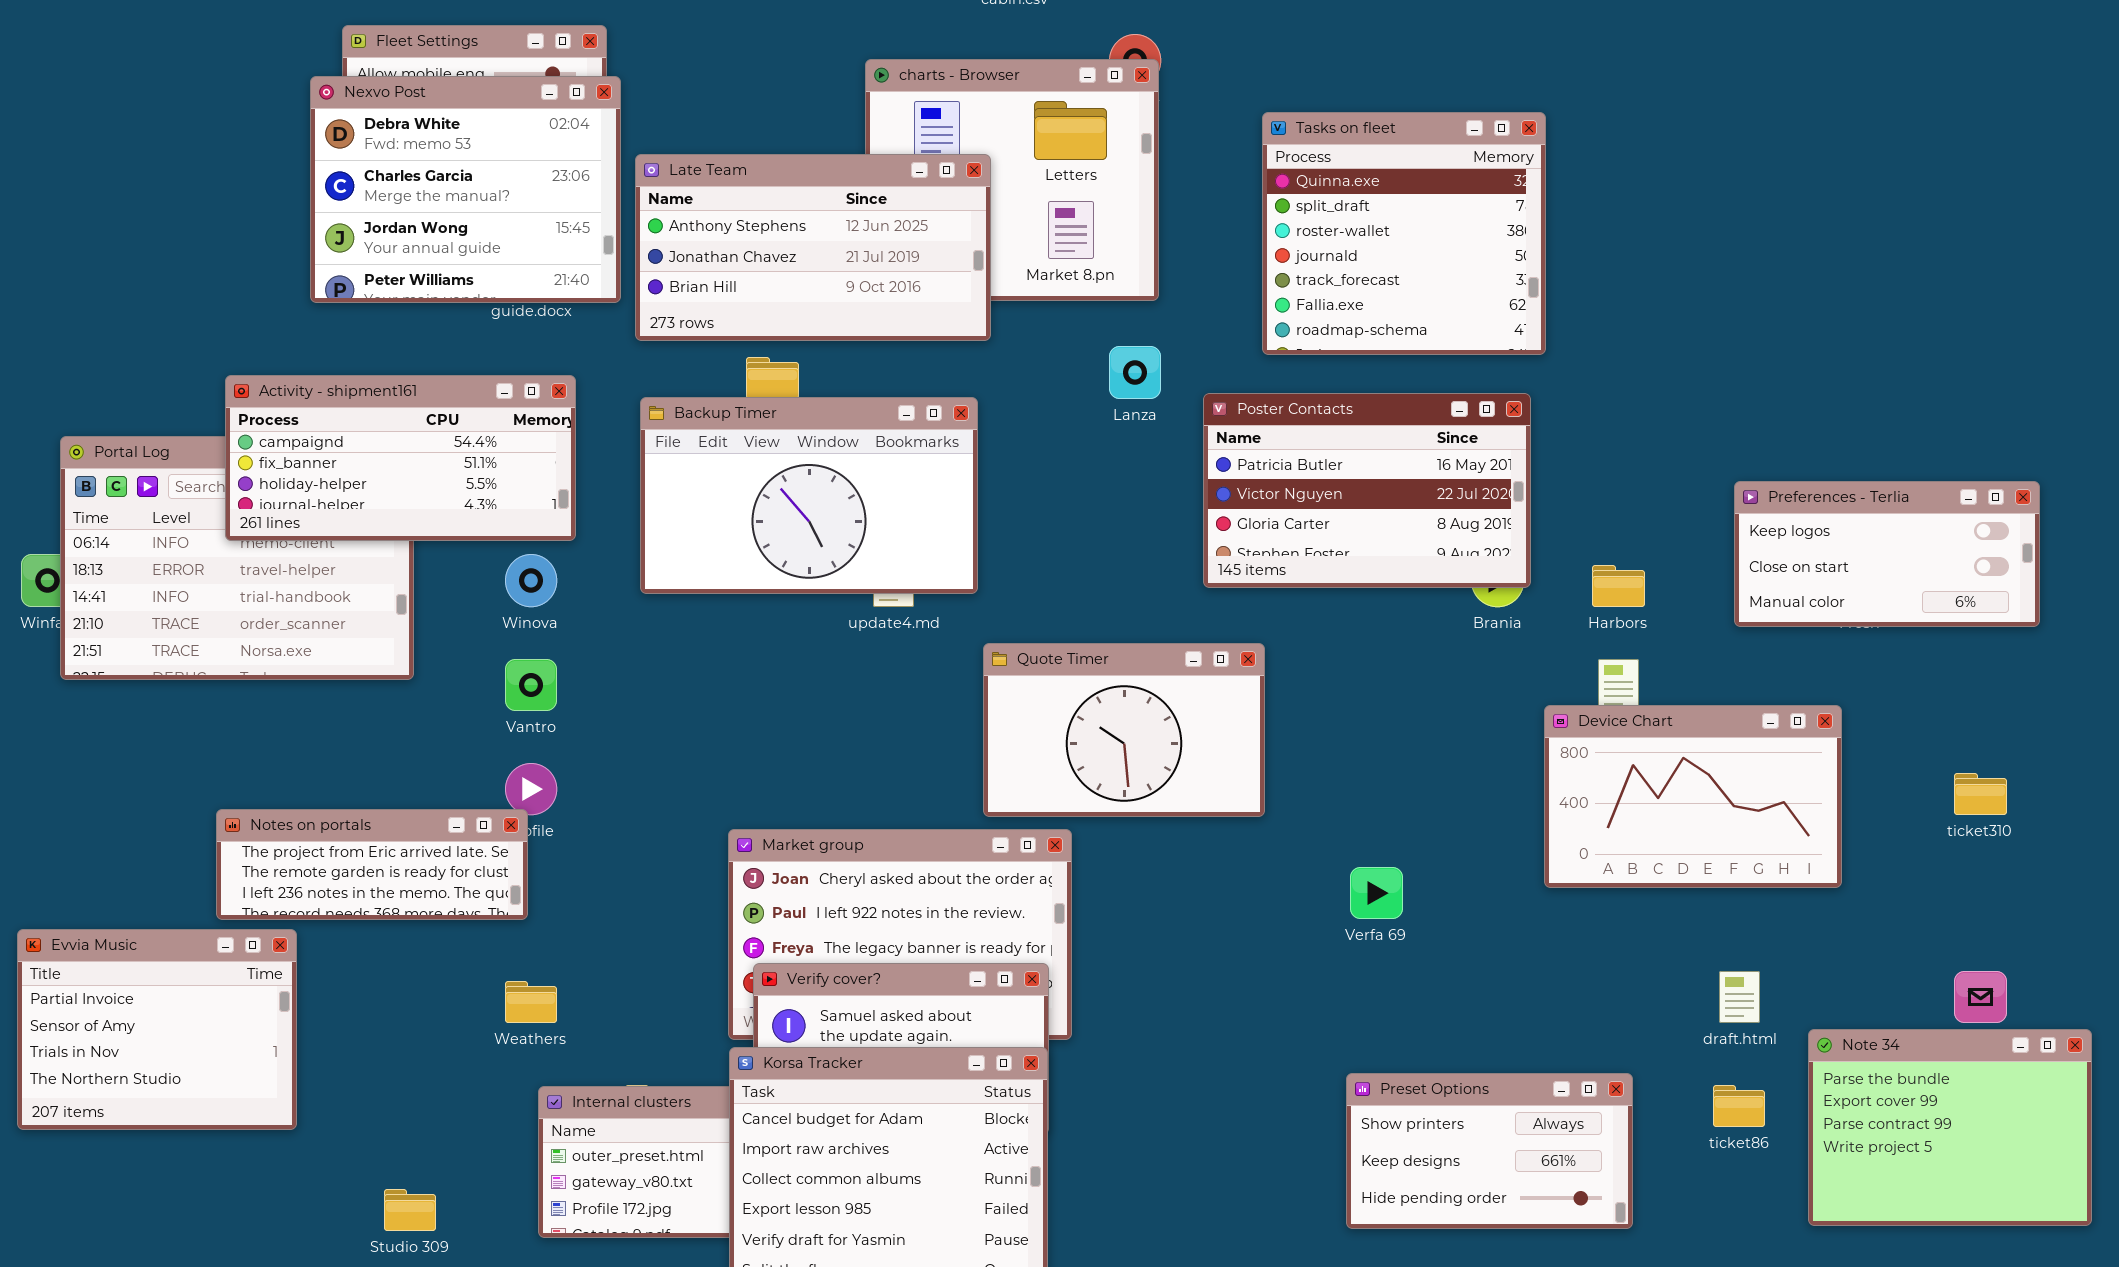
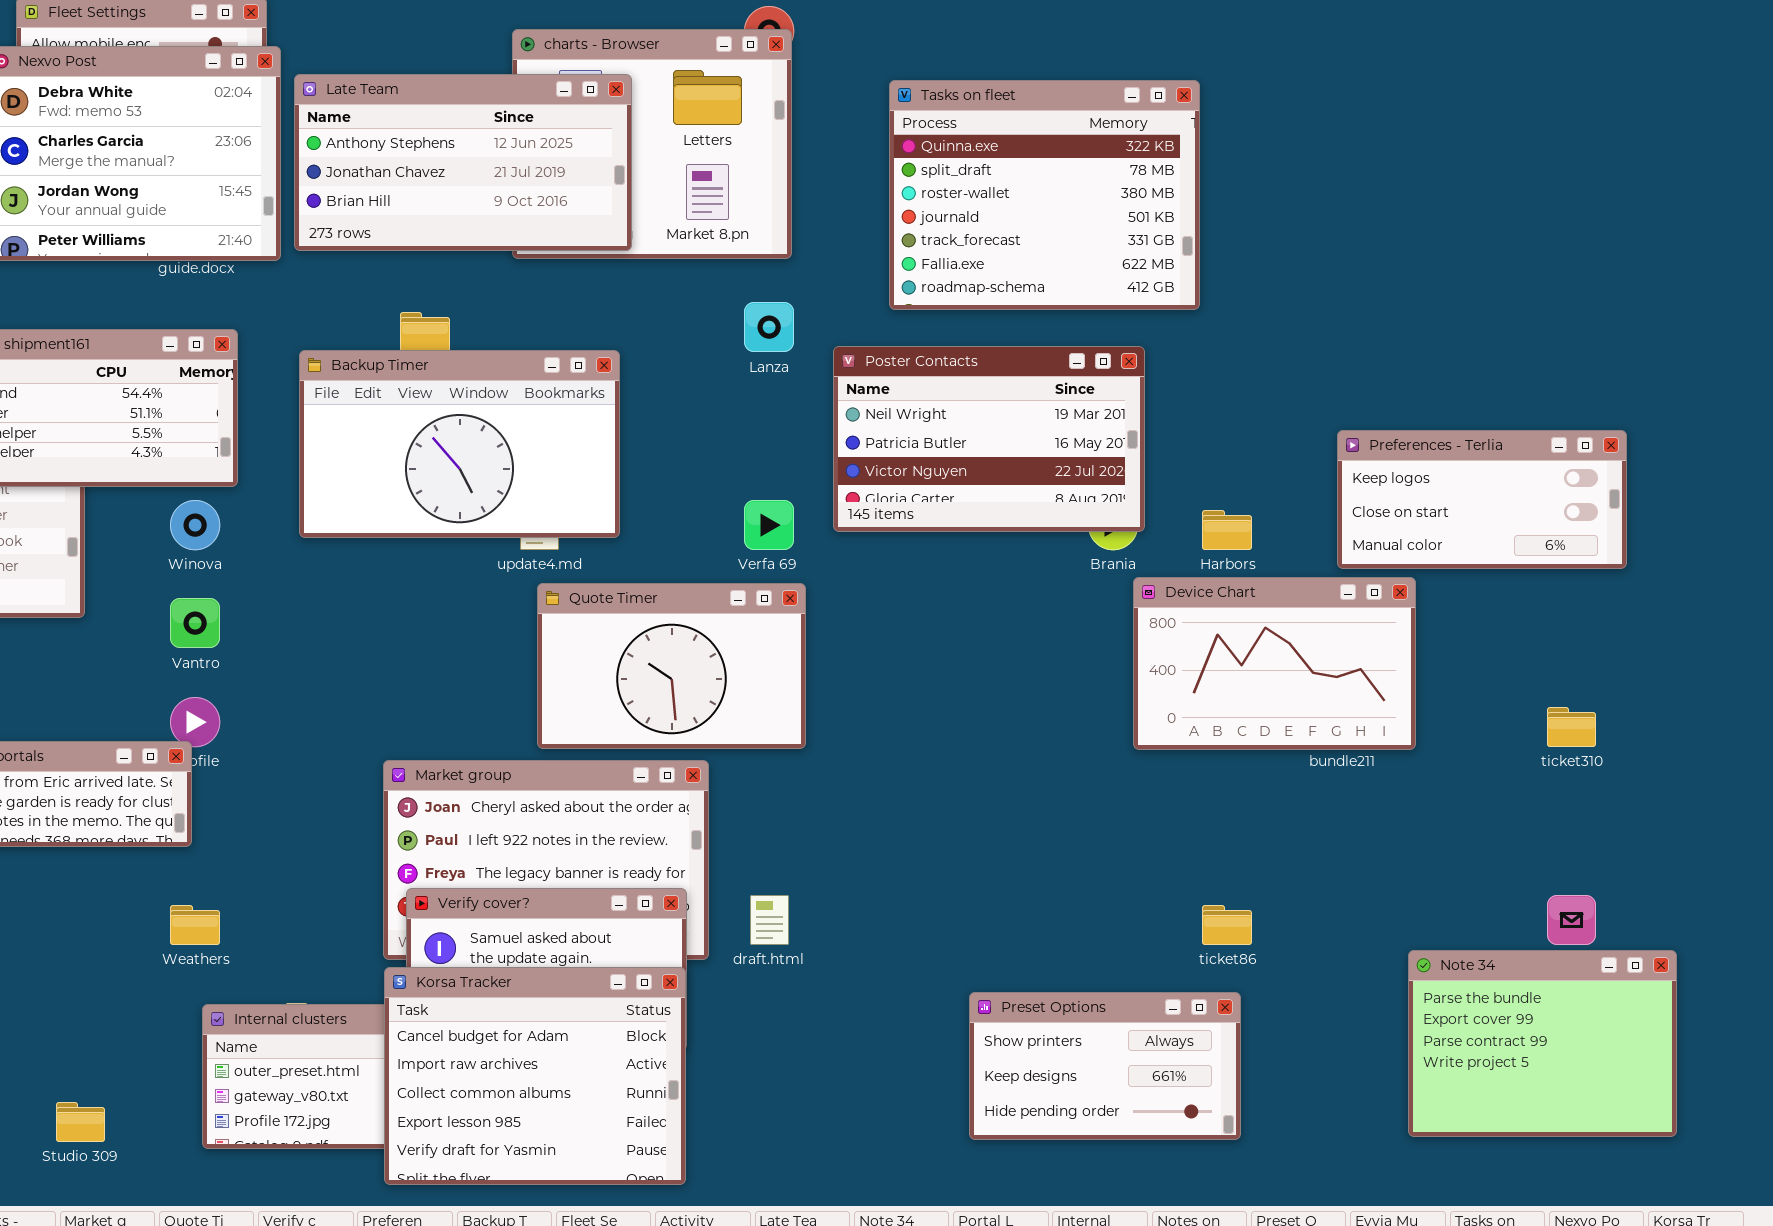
Tasks on fleet: [1262,112,1546,355] -> [889,80,1200,310], resized
Late Team: [635,154,991,341] -> [294,74,632,251], moved
Poster Contacts: [1203,393,1531,588] -> [833,346,1145,532], scrolled up 1 row
Quote Timer: [983,643,1265,817] -> [537,583,806,749], moved
Device Chart: [1544,705,1842,888] -> [1133,577,1416,750], moved
Verfa 69: [1350,867,1403,919] -> [744,500,794,550], moved
draft.html: [1719,971,1760,1023] -> [750,895,789,945], moved
ticket86: [1713,1085,1765,1127] -> [1202,905,1252,945], moved

